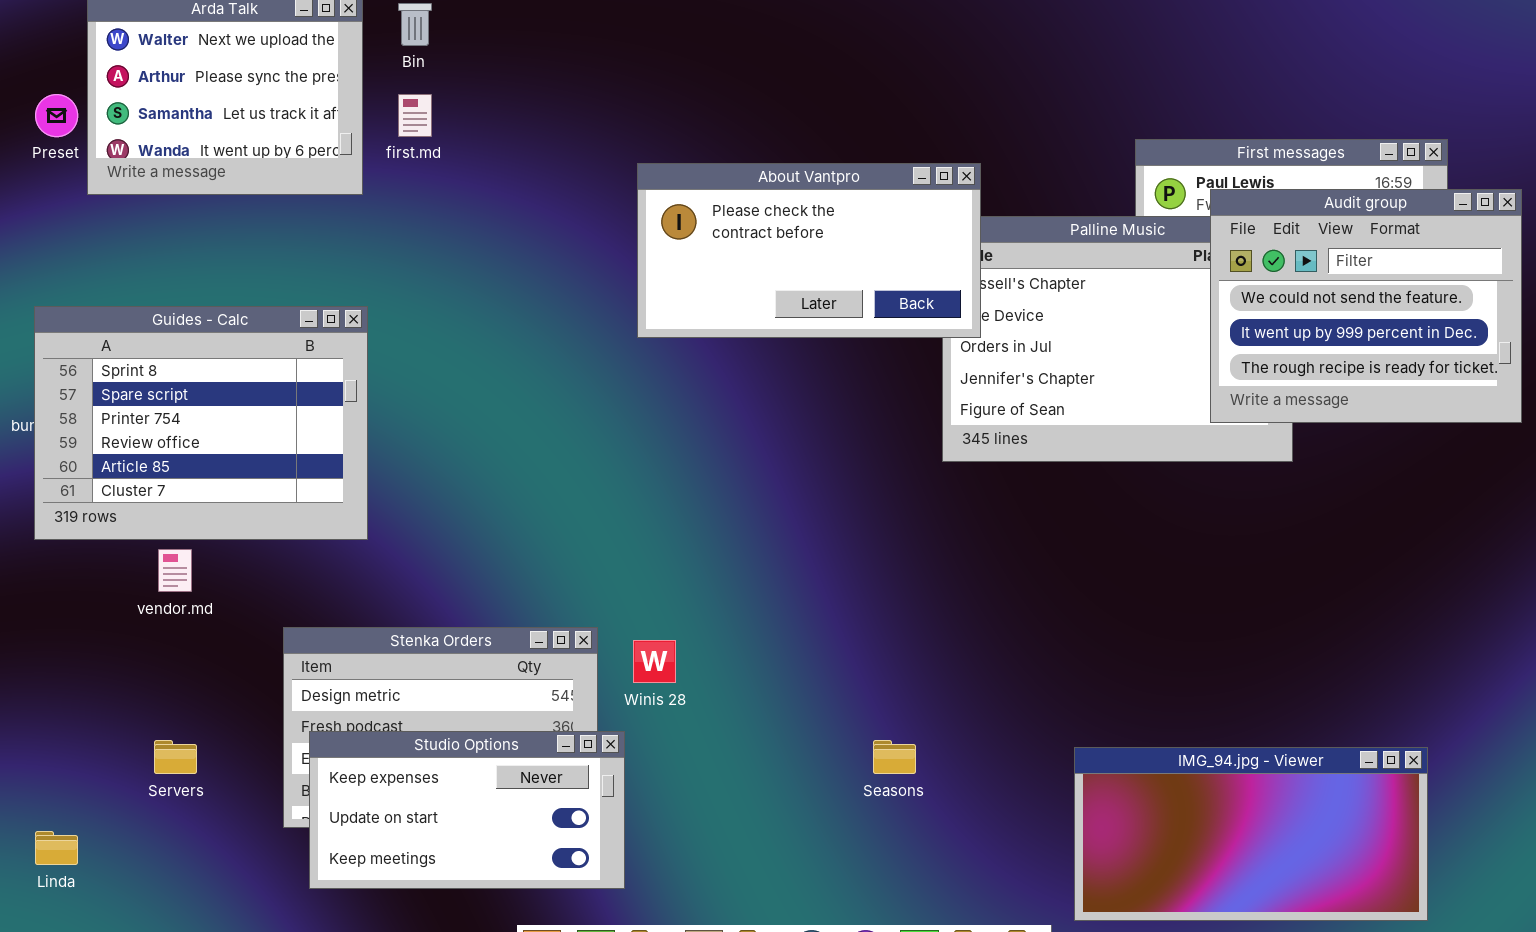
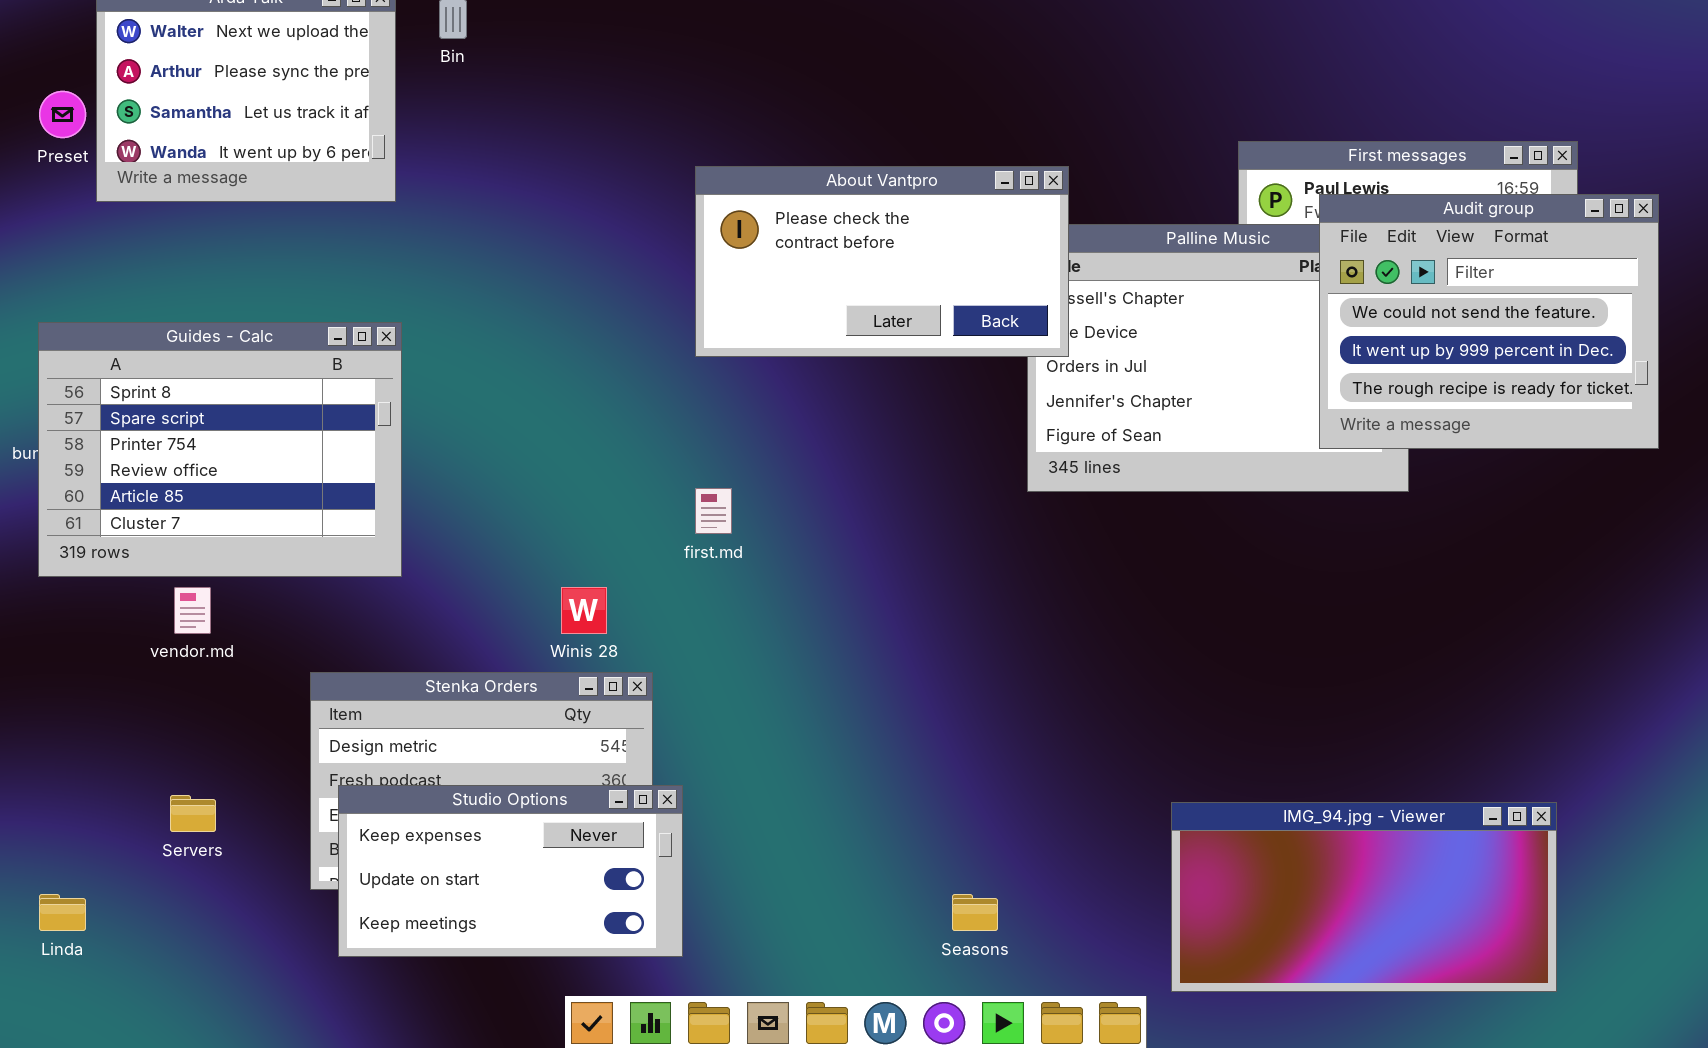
first.md: [398,94,432,137] -> [695,488,732,534], moved
Winis 28: [633,640,676,683] -> [561,587,607,634], moved
Seasons: [873,740,916,774] -> [952,894,998,931], moved

